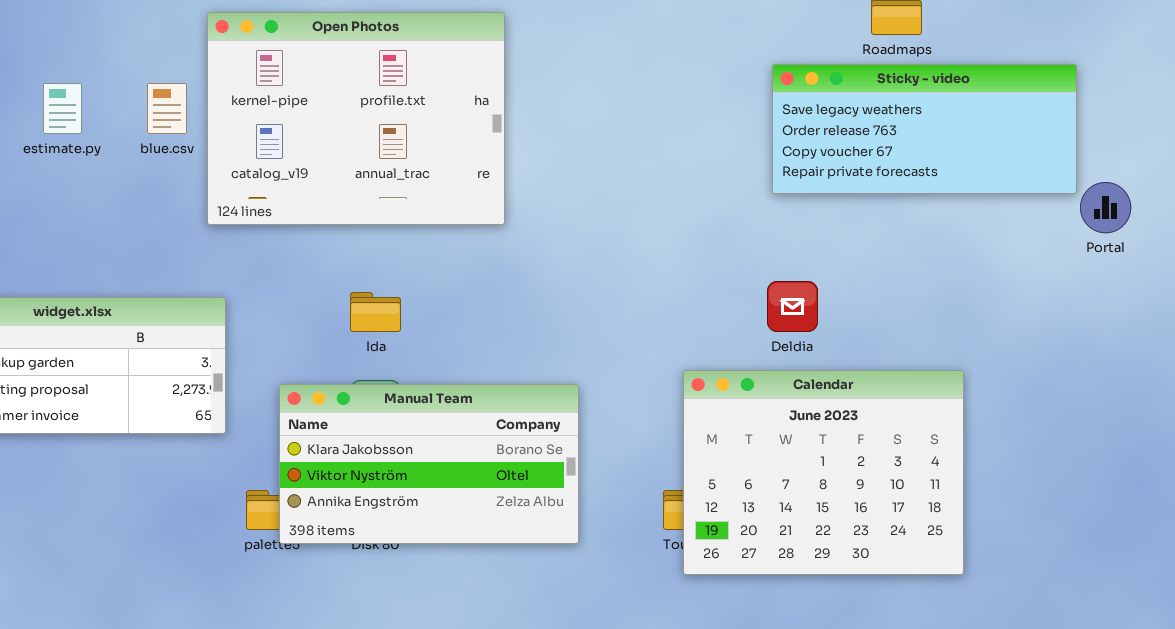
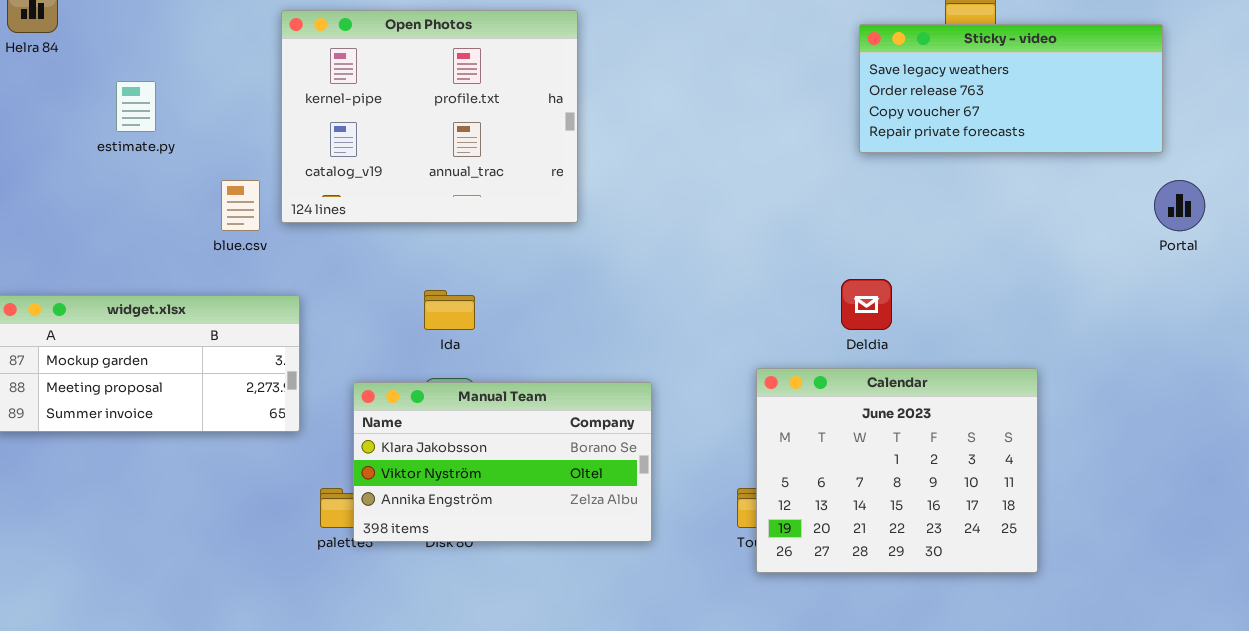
Sticky - video: [772,64,1077,194] -> [859,24,1163,153], moved
blue.csv: [147,83,187,134] -> [221,180,260,231], moved

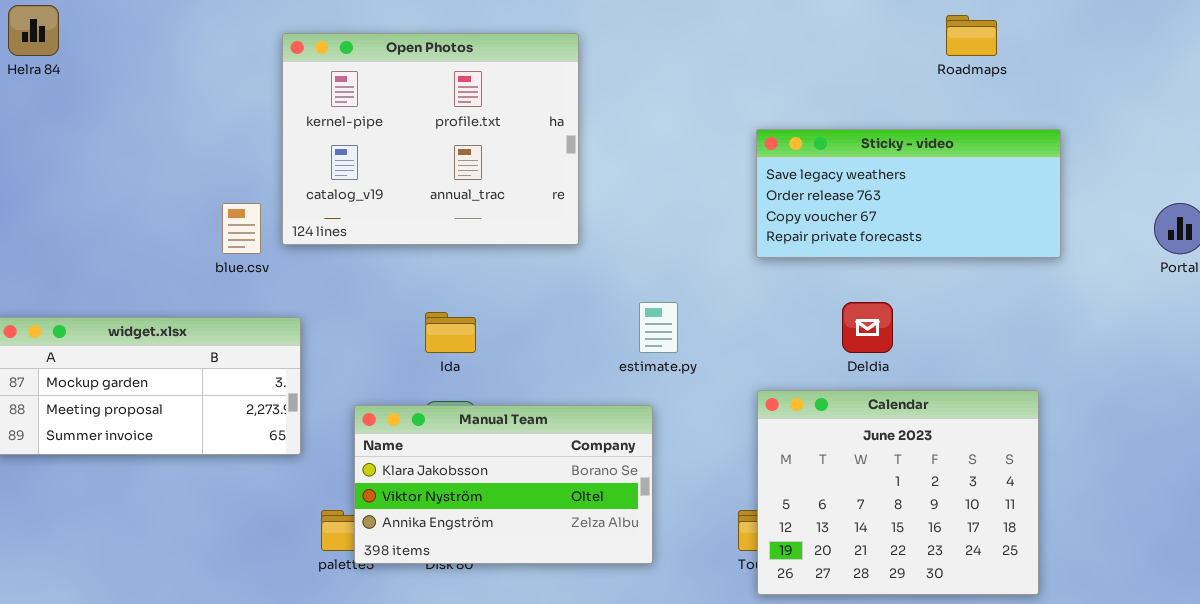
Sticky - video: [859,24,1163,153] -> [756,129,1061,258], moved
estimate.py: [116,81,156,132] -> [639,302,678,353], moved

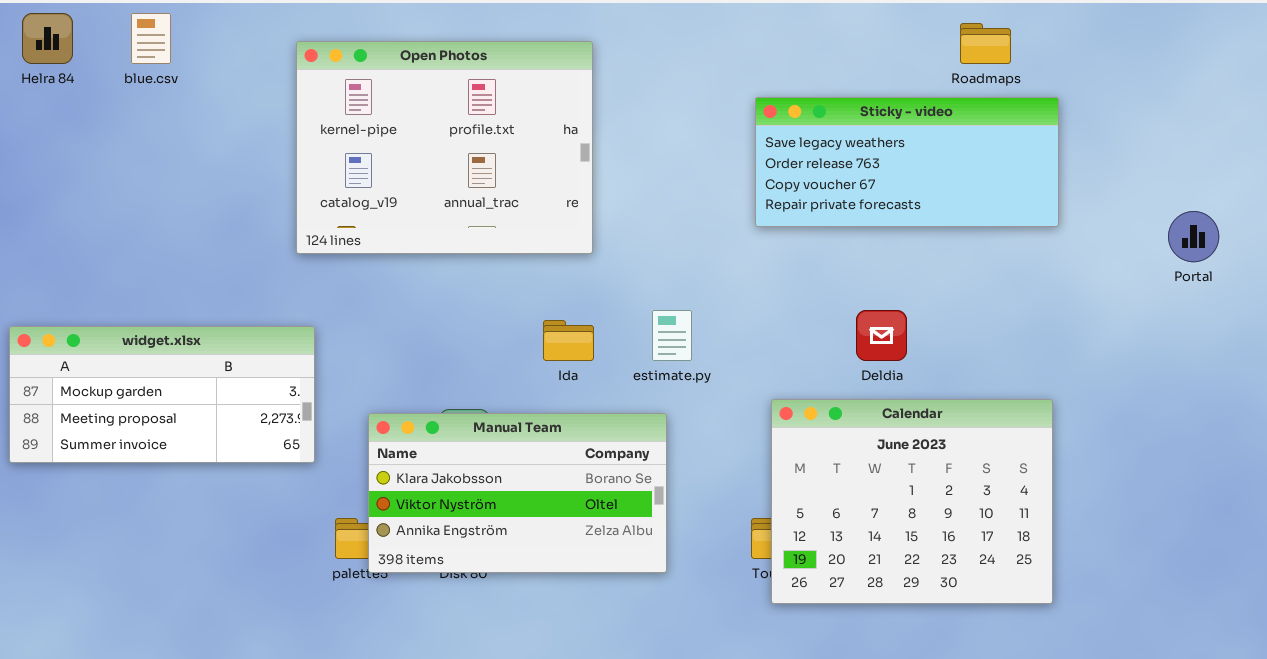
Sticky - video: [756,129,1061,258] -> [755,97,1059,227], moved
blue.csv: [222,203,261,254] -> [131,13,171,64], moved
Ida: [425,312,476,353] -> [543,320,594,361], moved

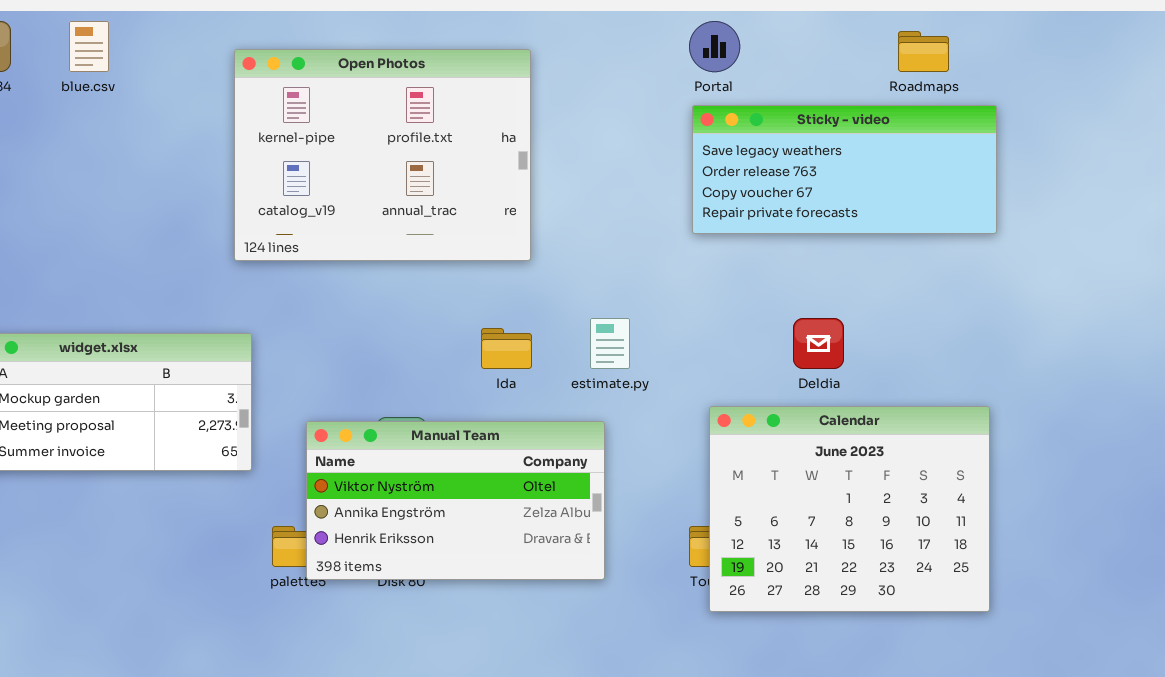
Portal: [1168,211,1219,262] -> [689,21,740,72], moved
Manual Team: [368,413,667,573] -> [306,421,605,580], scrolled down 1 row

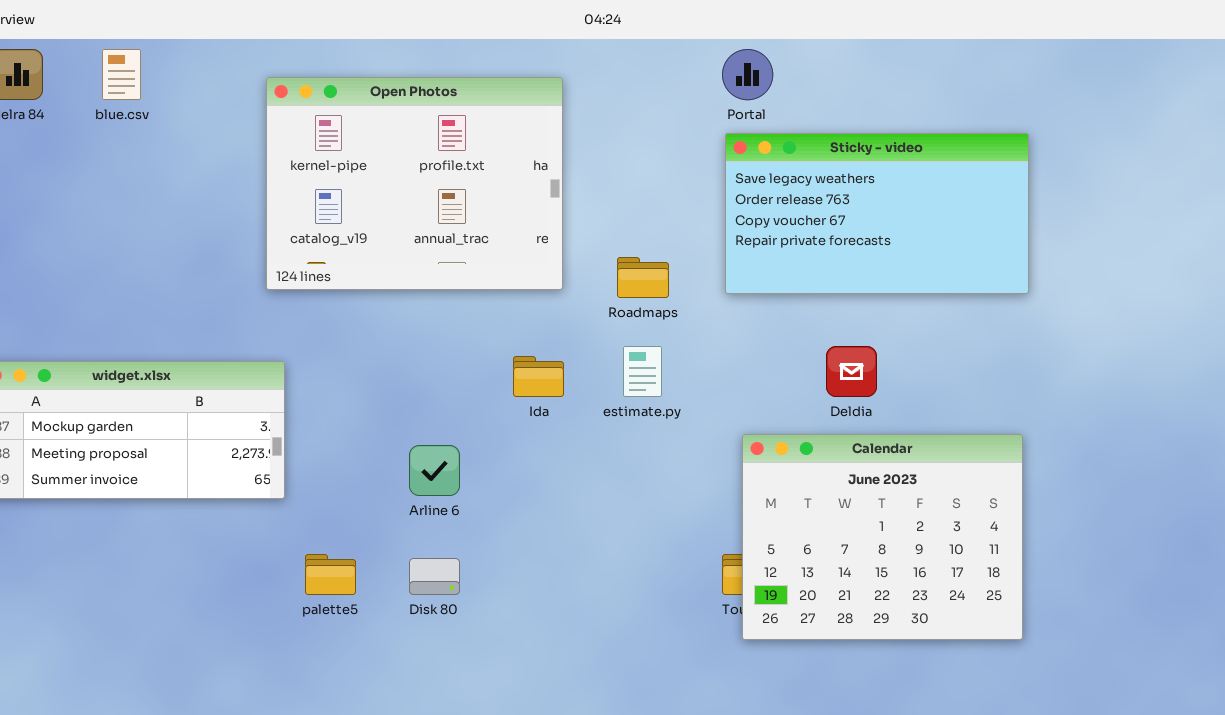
Roadmaps: [898,31,949,72] -> [617,257,669,298], moved
Sticky - video: [692,105,997,234] -> [725,133,1029,294], resized
Manual Team: [306,421,605,580] -> none, closed

